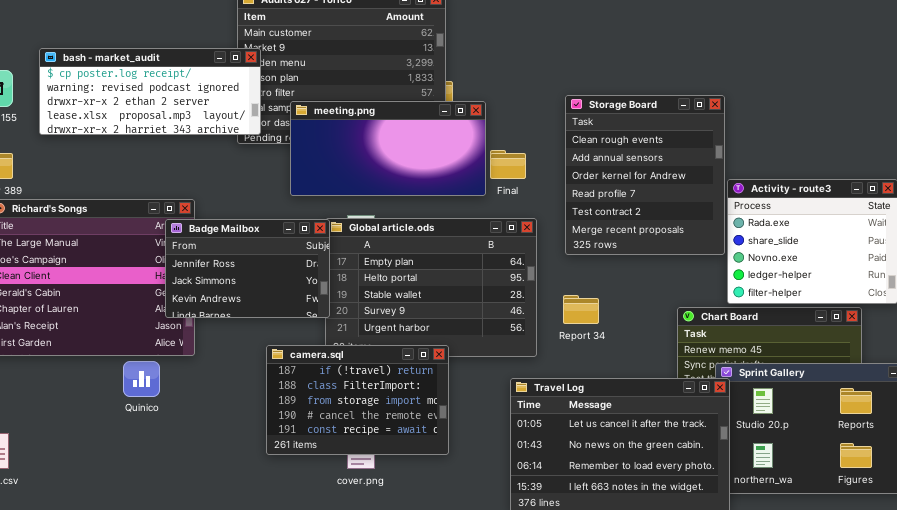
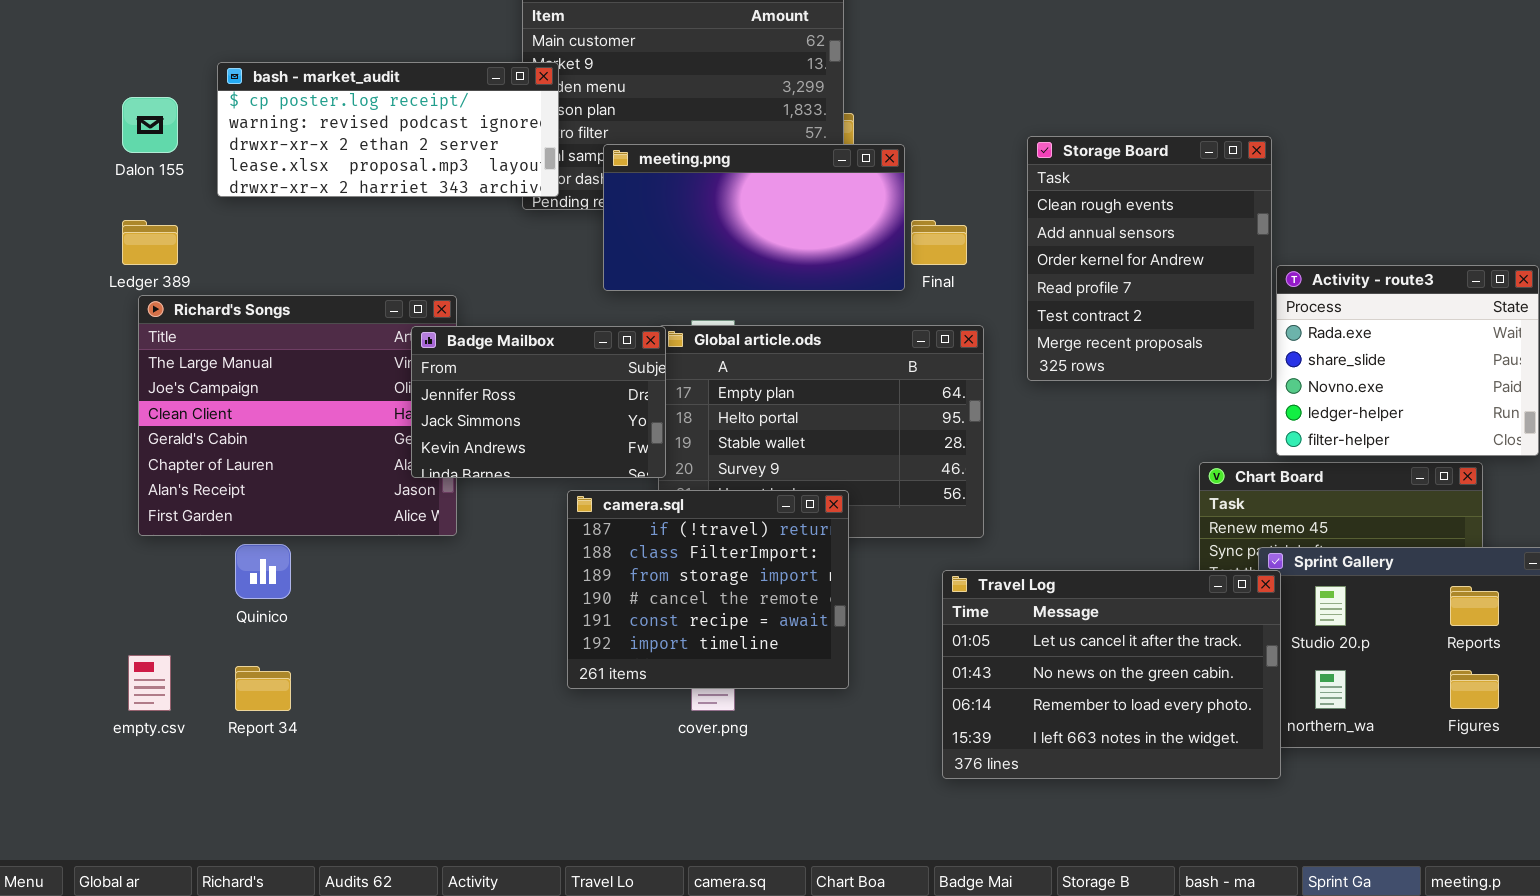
Report 34: [563,295,599,324] -> [235,666,291,711], moved
camera.sql: [266,345,449,455] -> [567,490,849,689], resized
Quinico: [123,361,160,397] -> [235,544,291,599], moved

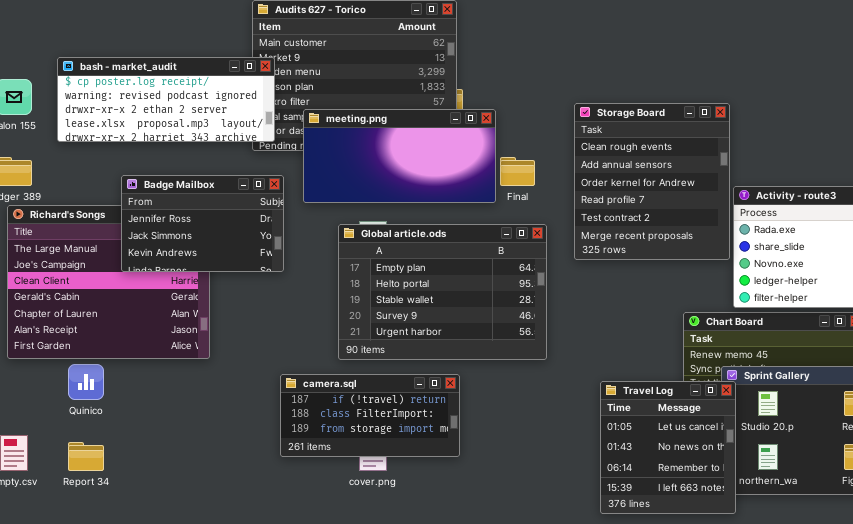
Badge Mailbox: [411,326,666,478] -> [121,175,284,272], moved
camera.sql: [567,490,849,689] -> [280,374,460,457], resized
Travel Log: [942,570,1281,779] -> [600,381,736,514], resized

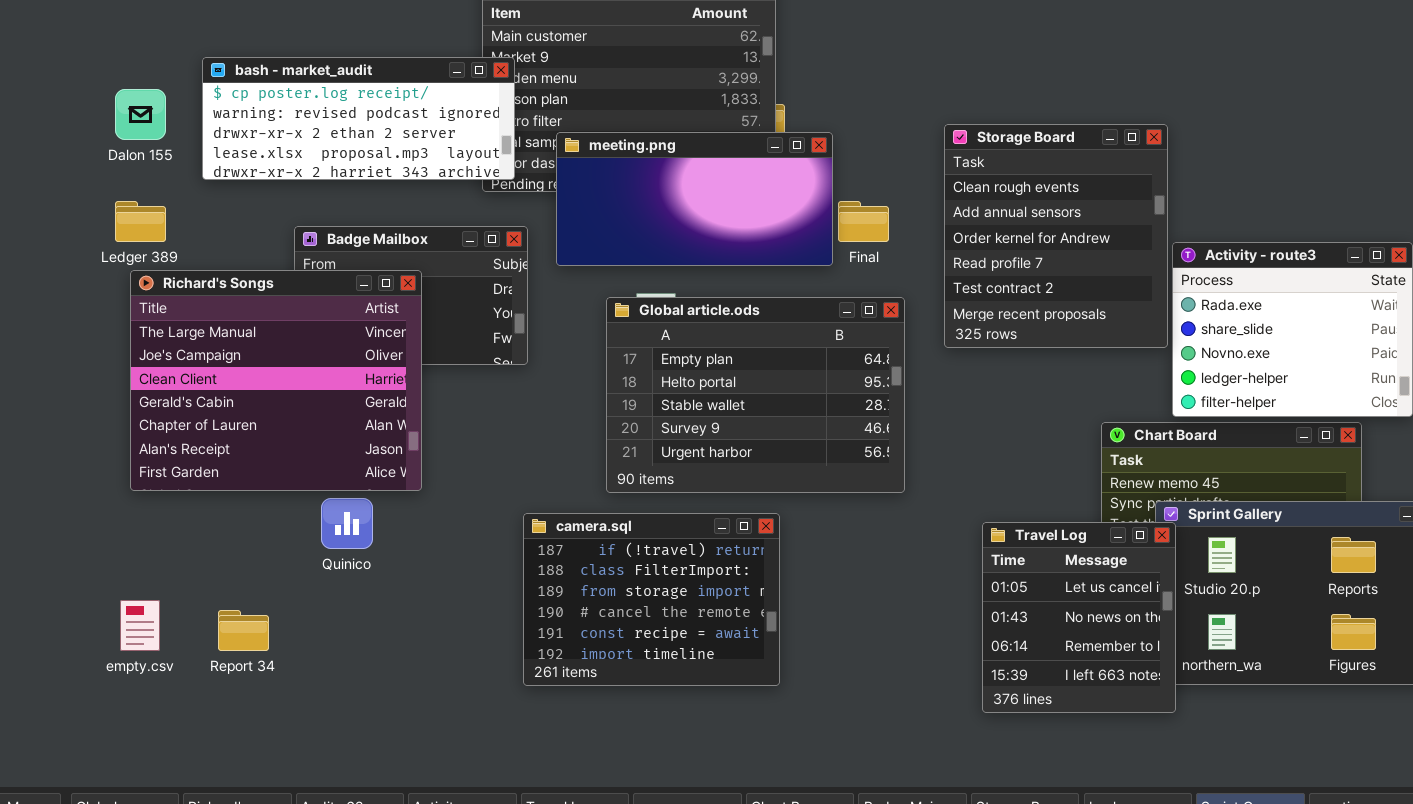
Richard's Songs: [7,205,210,359] -> [130,270,422,491], raised
Quinico: [68,364,104,400] -> [321,498,373,549], moved
camera.sql: [280,374,460,457] -> [523,513,780,686], resized

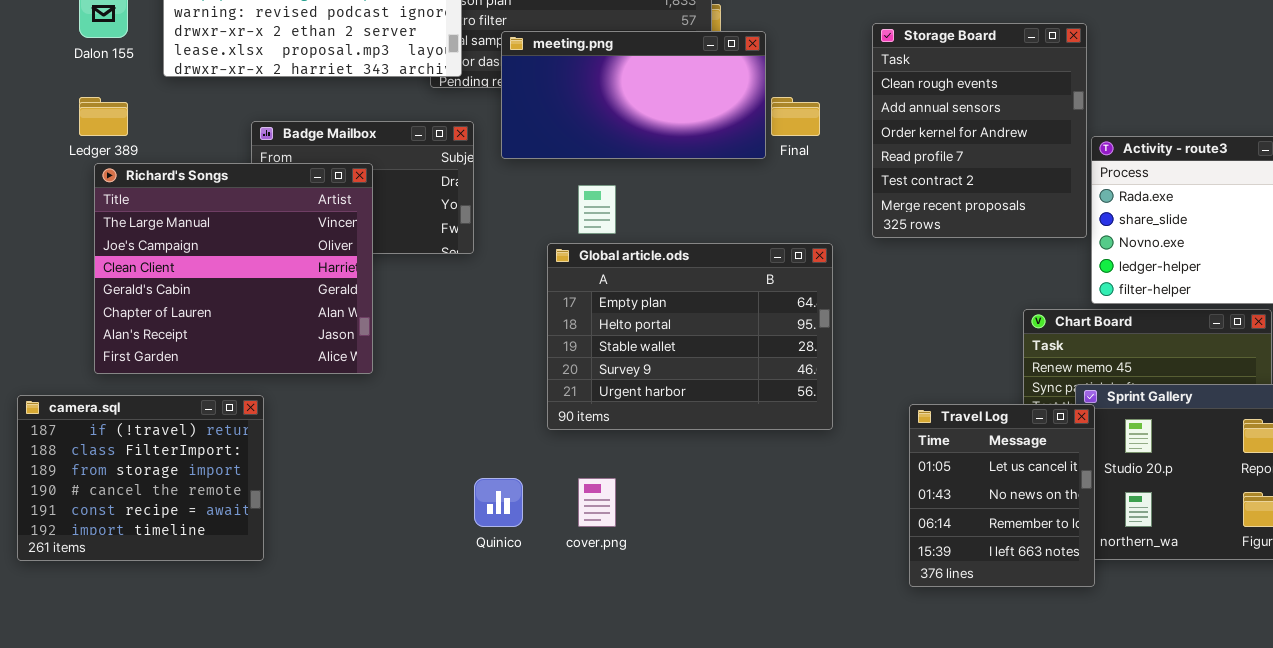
Global article.ods: [606,297,905,493] -> [547,243,833,430], moved
Quinico: [321,498,373,549] -> [474,478,523,527], moved
camera.sql: [523,513,780,686] -> [17,395,264,561], moved

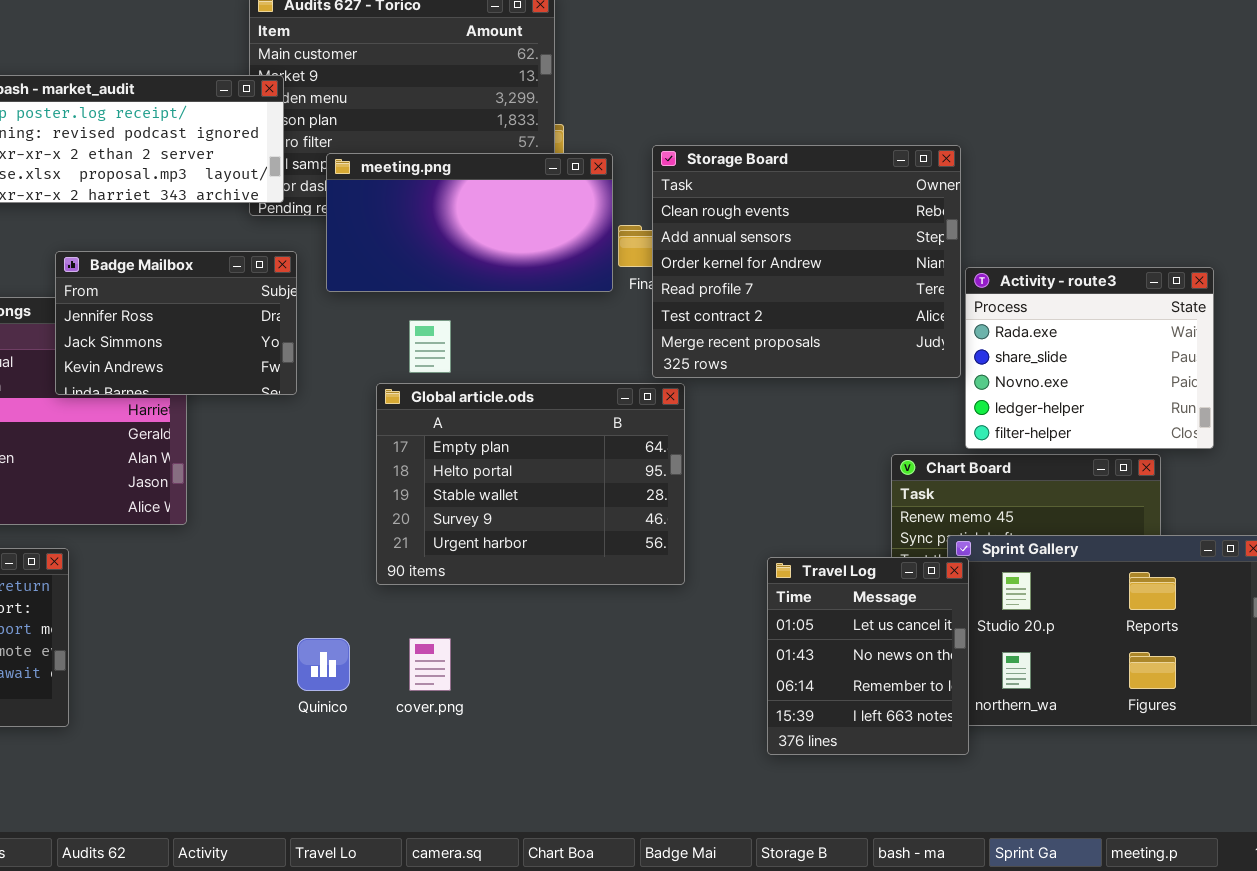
Storage Board: [872,23,1087,238] -> [652,145,961,378], resized
Badge Mailbox: [251,121,474,254] -> [55,251,297,395], raised

